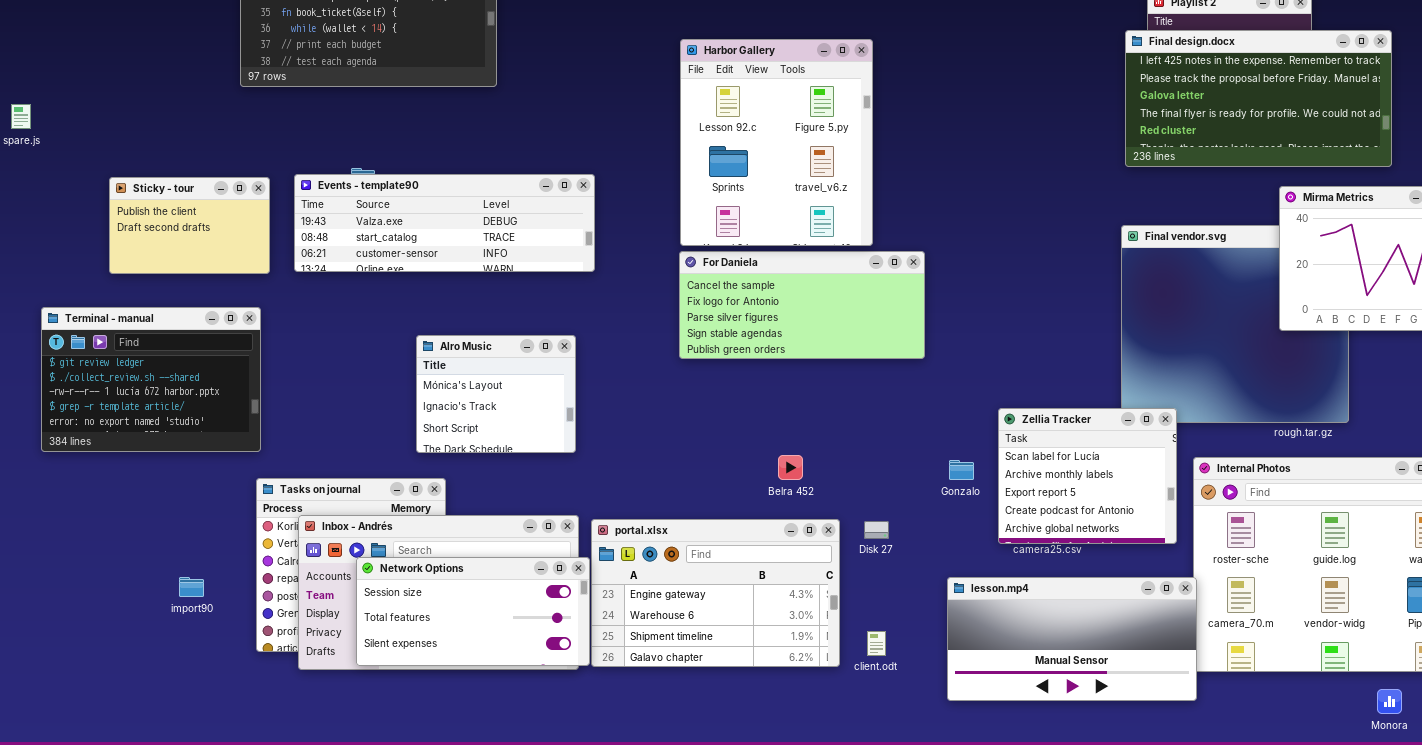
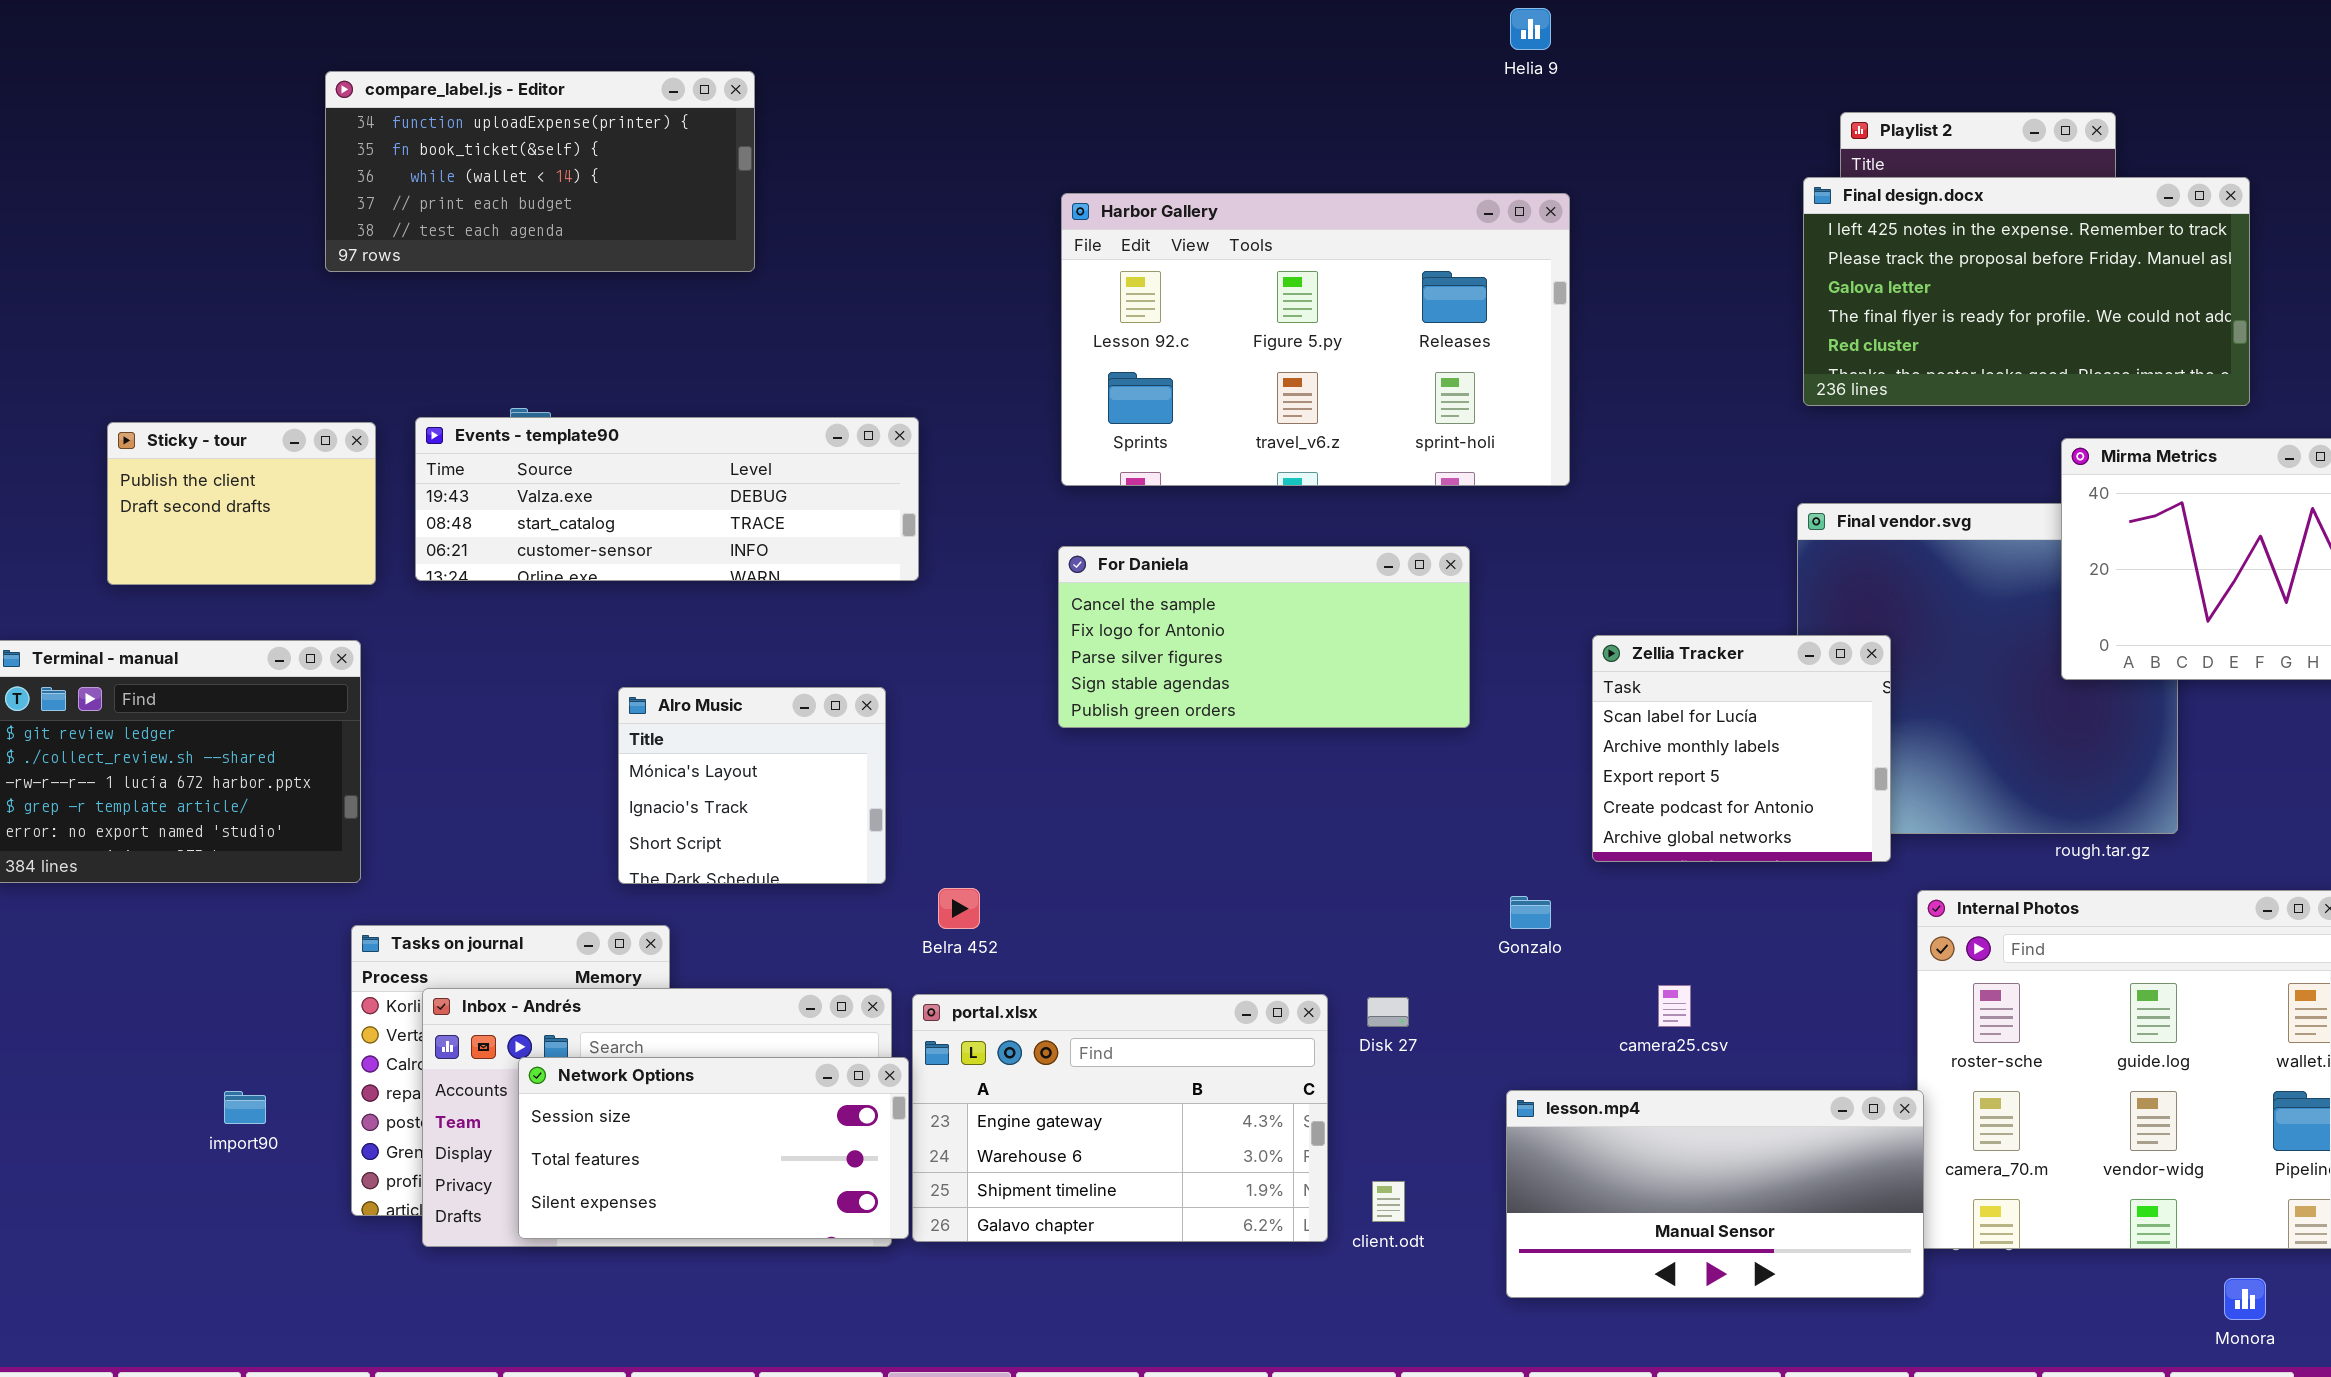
Harbor Gallery: [680,39,873,246] -> [1061,193,1570,486], resized
Zellia Tracker: [998,408,1177,544] -> [1592,635,1891,862], moved
Belra 452: [778,455,803,480] -> [938,888,980,929], moved

